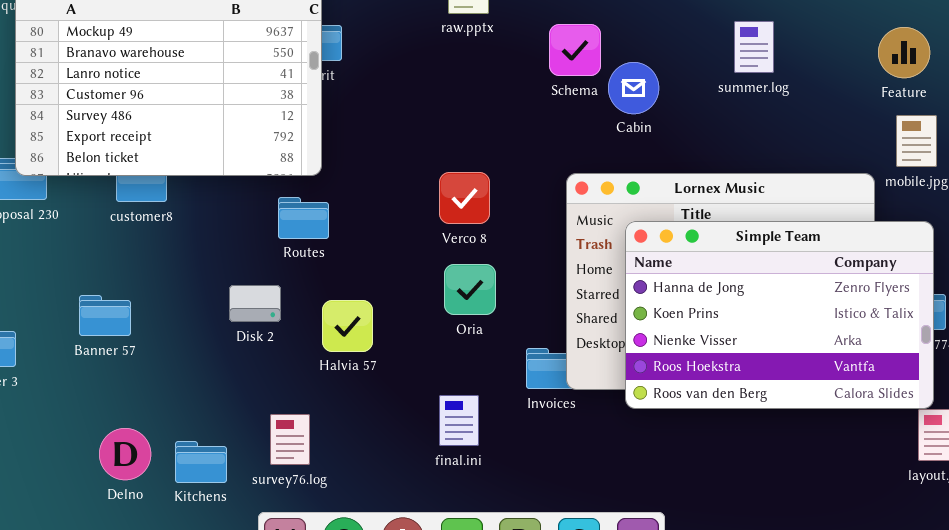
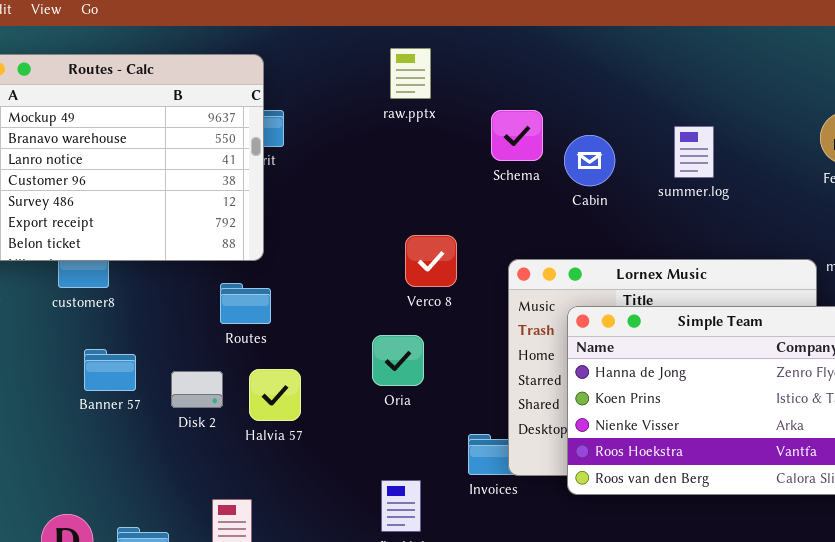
summer.log: [734,21,774,73] -> [674,126,714,178], moved
Cabin: [608,62,659,114] -> [564,135,615,186], moved
Verco 8: [439,172,490,224] -> [405,235,457,287], moved
Oria: [444,264,496,315] -> [372,335,424,386], moved
Banner 57: [79,295,131,336] -> [84,349,136,391], moved
Halvia 57: [322,300,373,352] -> [249,369,301,421], moved

